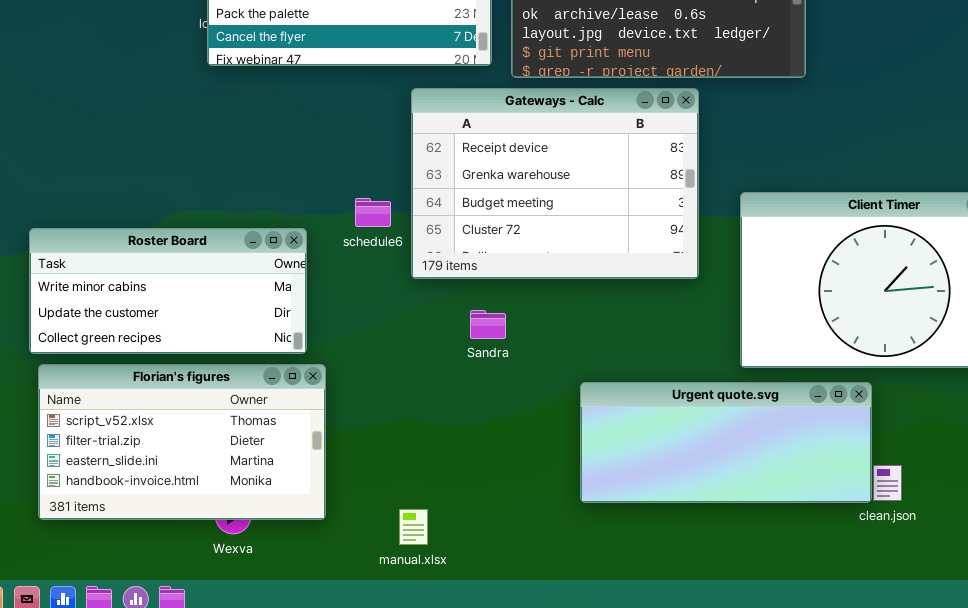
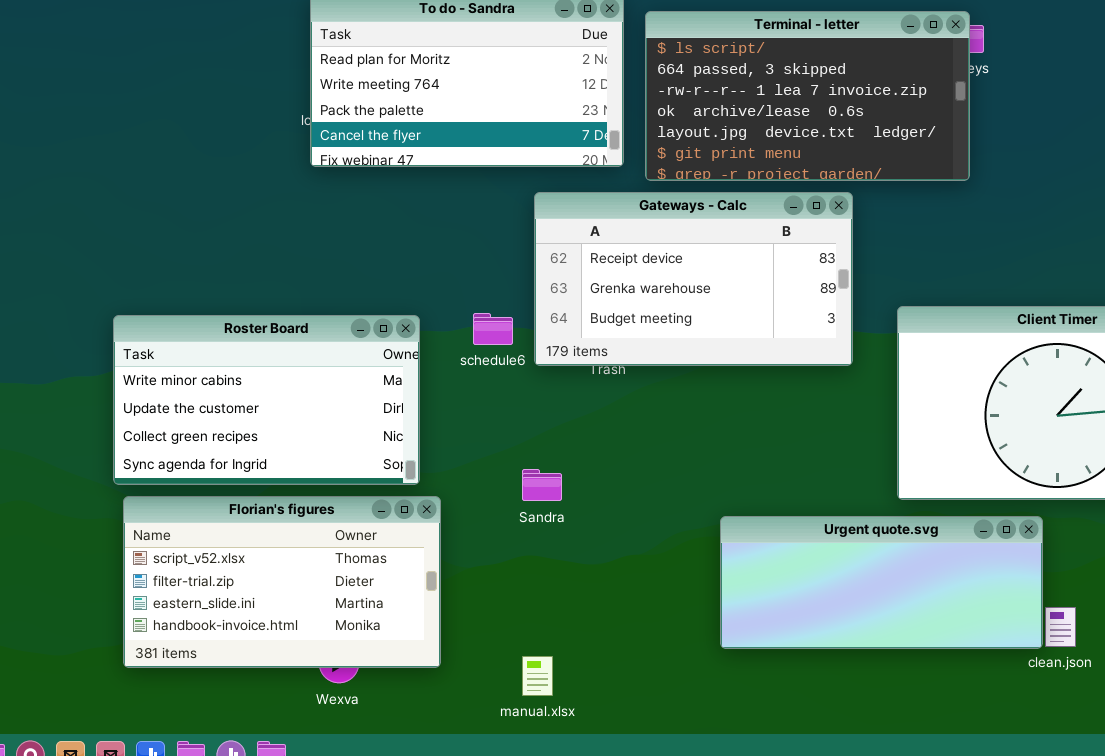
Gateways - Calc: [411,88,699,279] -> [534,192,853,366], resized
Roster Board: [29,228,307,354] -> [113,315,420,485], resized
Sandra: [470,310,506,339] -> [522,469,562,501], moved

